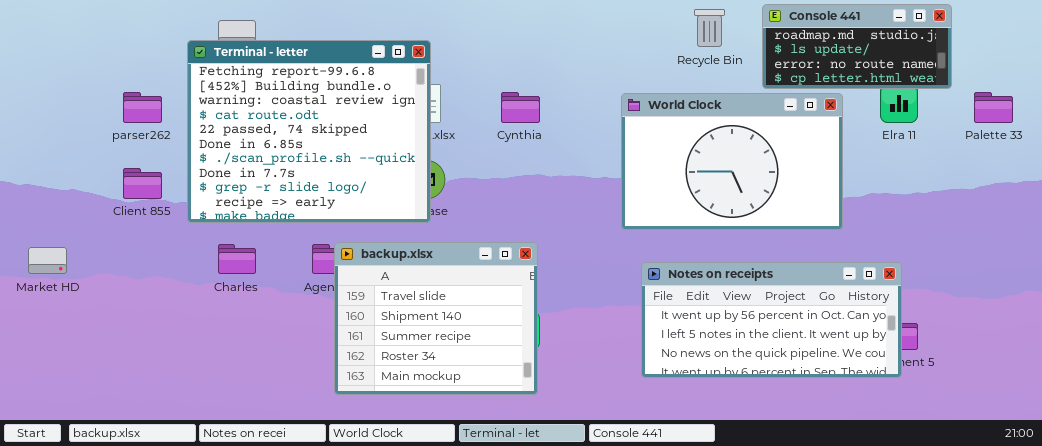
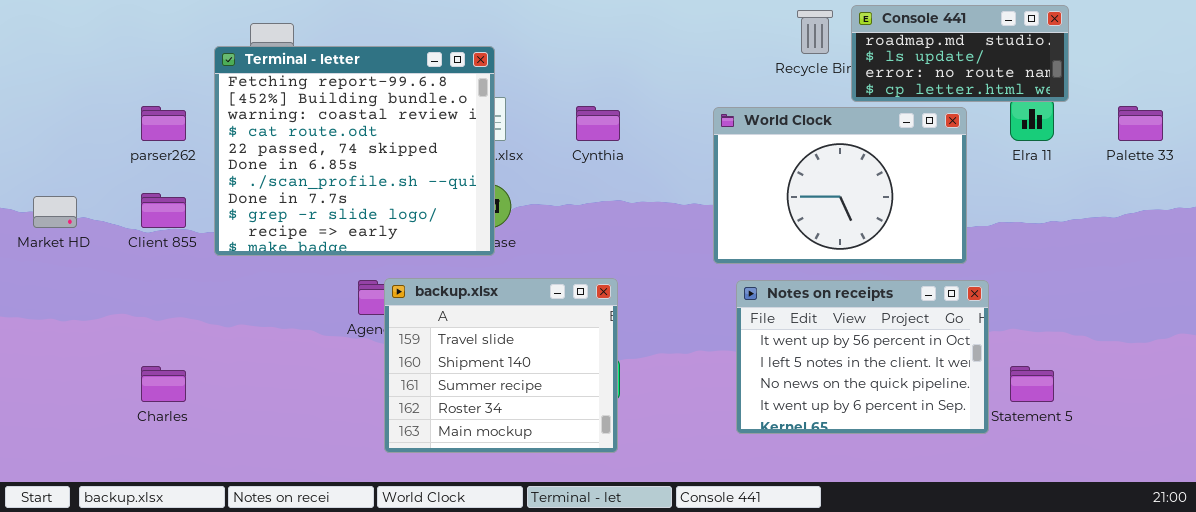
Console 441: [762,4,952,89] -> [851,5,1069,102], moved
Charles: [218,244,256,274] -> [141,366,186,402], moved
Market HD: [28,247,67,274] -> [33,196,77,228], moved
Notes on receipts: [641,262,902,378] -> [736,280,989,434], resized

